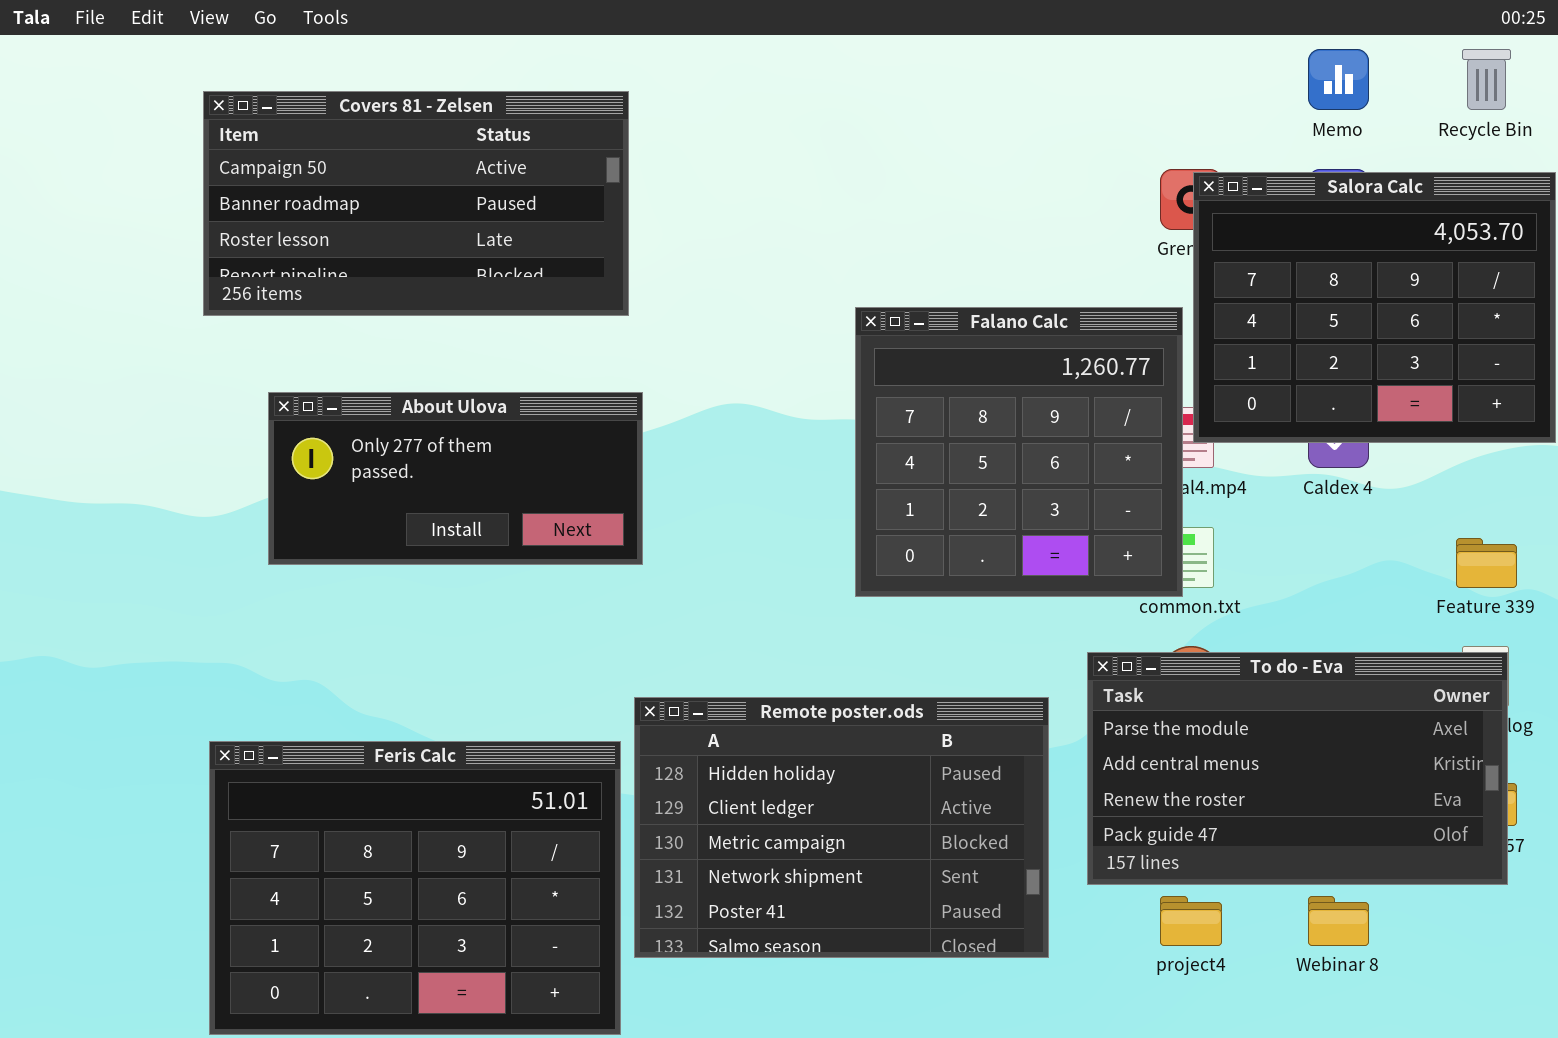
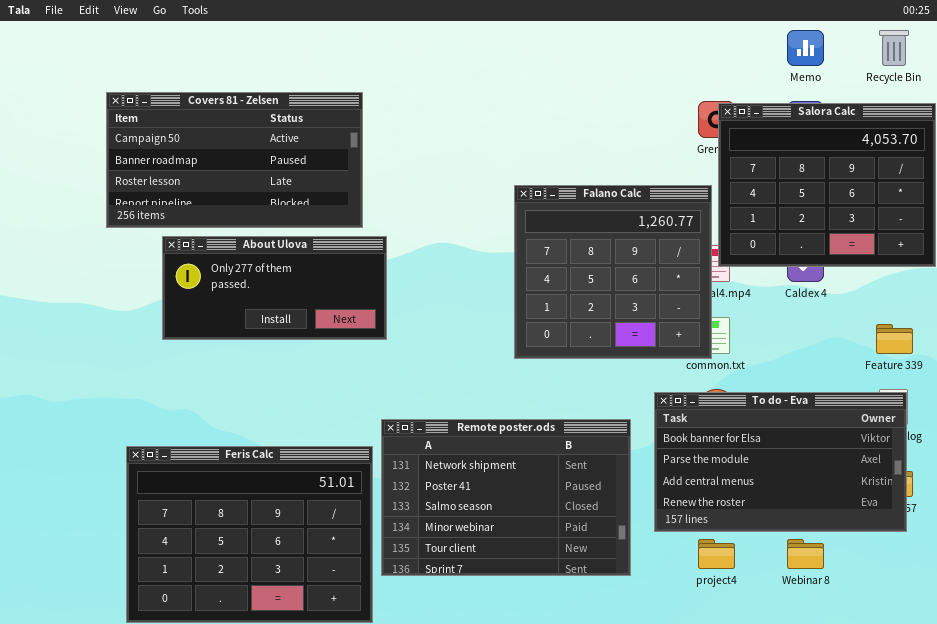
Covers 81 - Zelsen: [203,91,629,316] -> [106,92,363,228], moved
To do - Eva: [1087,652,1508,885] -> [654,392,907,532], scrolled up 1 row
Remote poster.ods: [634,697,1049,958] -> [381,419,631,576], scrolled down 3 rows

